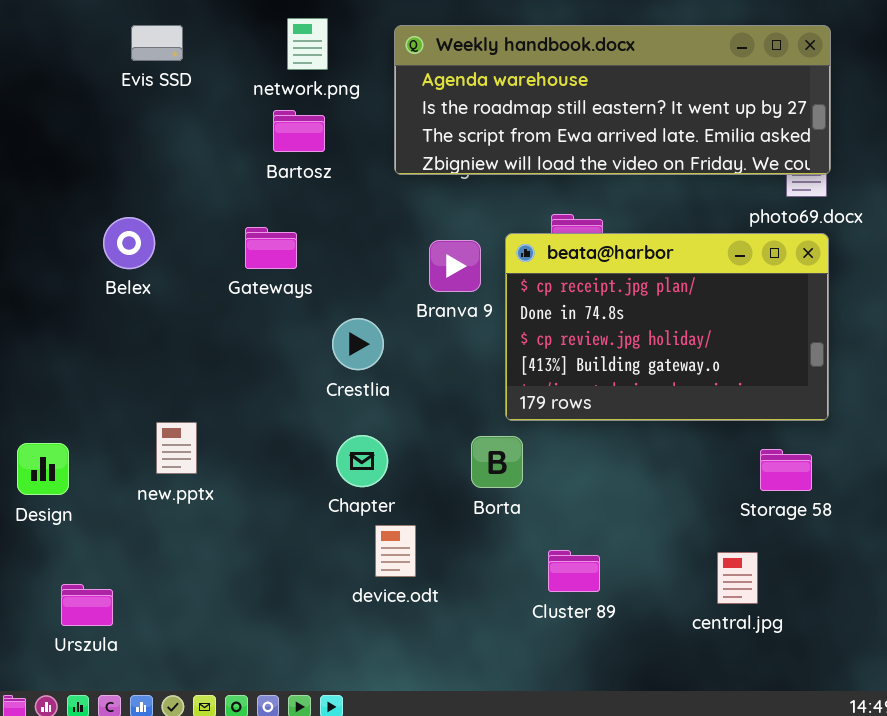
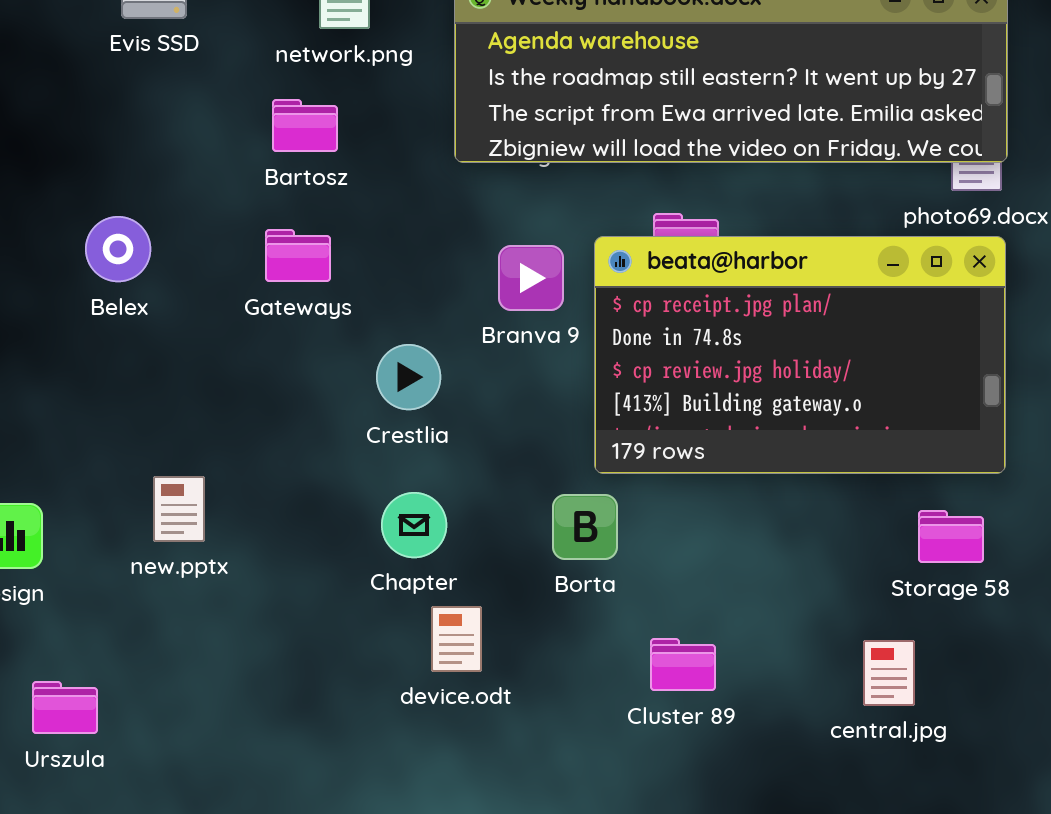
Bartosz: [273,110,325,152] -> [272,99,338,152], moved

